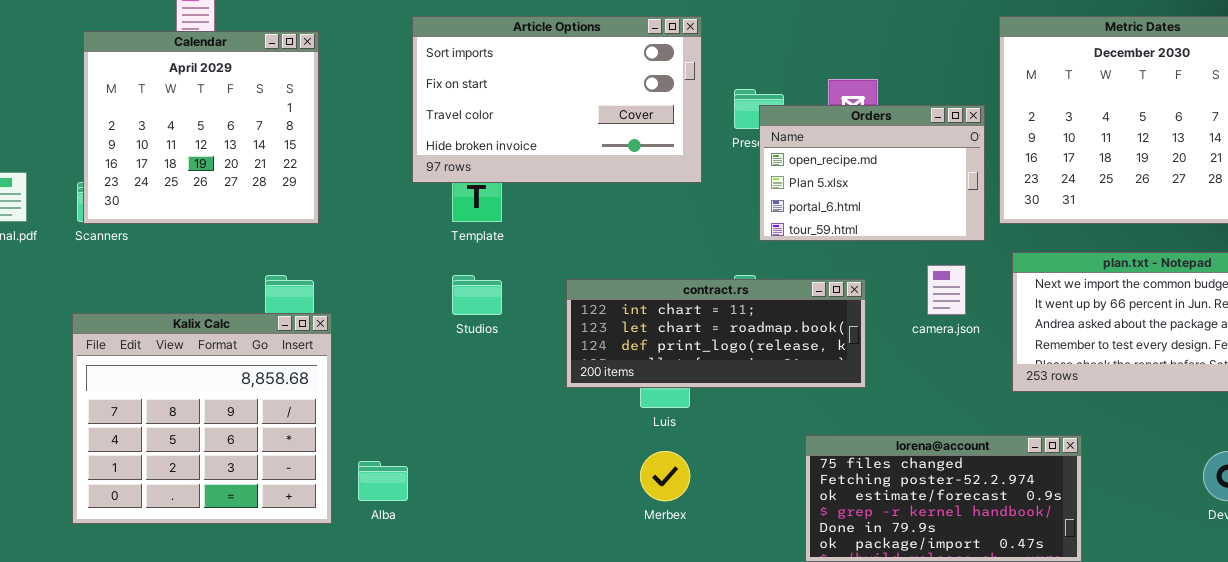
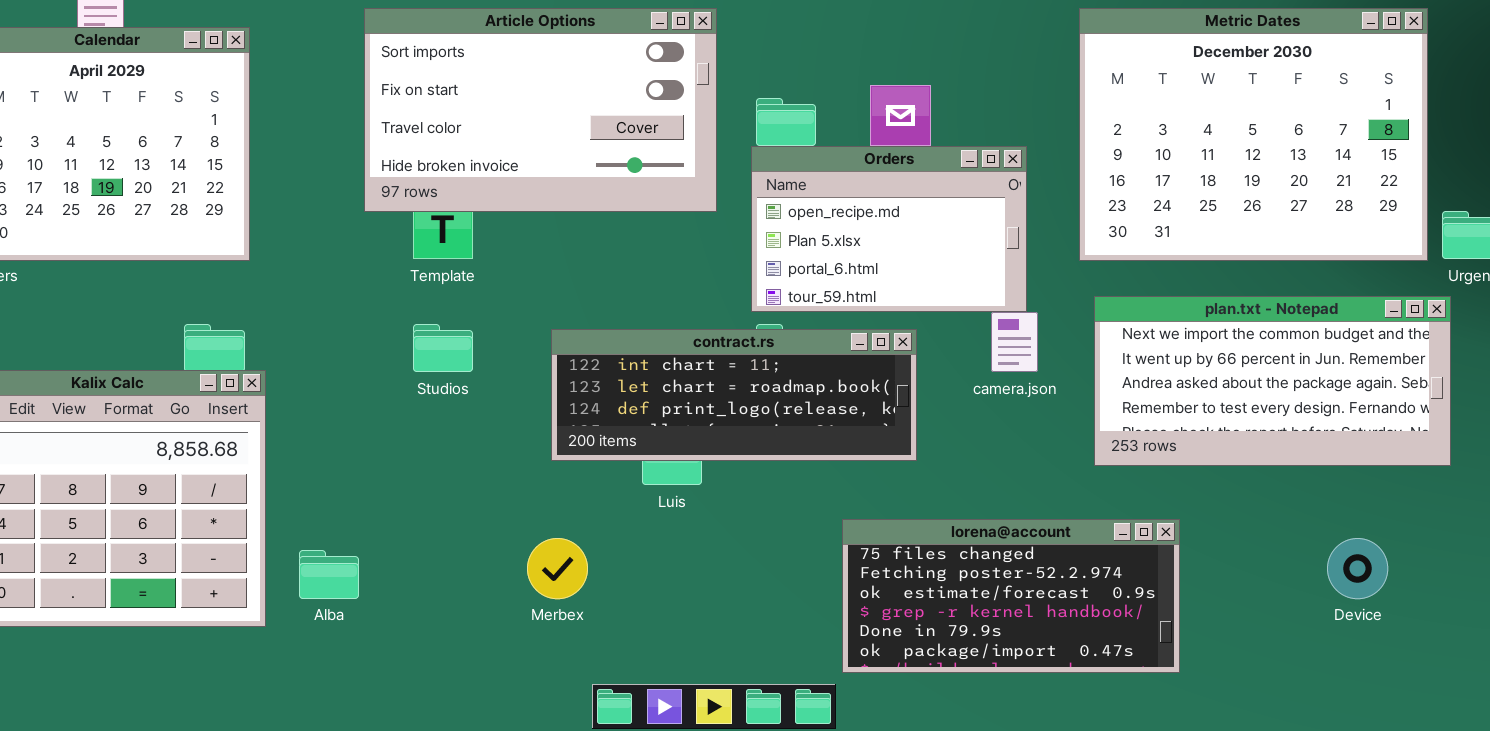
Orders: [759,105,985,241] -> [751,146,1027,312], moved
Merbex: [640,451,690,501] -> [527,538,588,599], moved

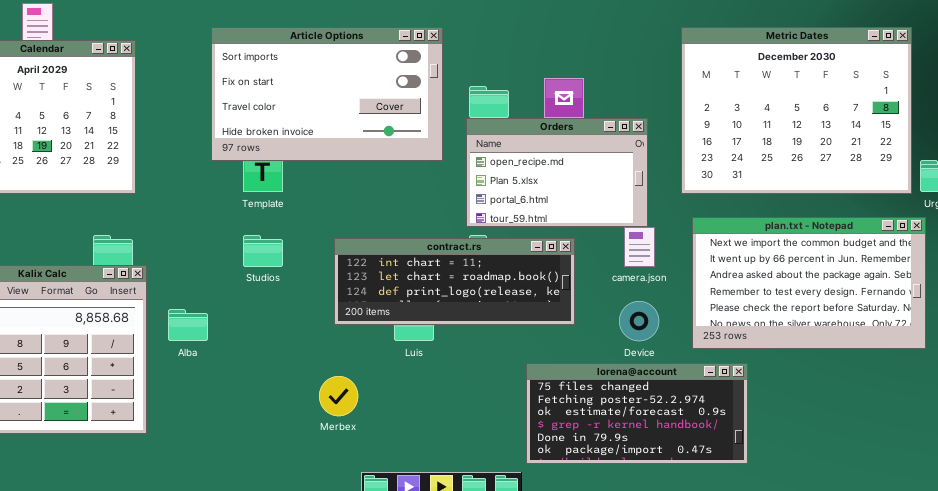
plan.txt - Notepad: [1094,296,1451,466] -> [692,217,926,349], resized
Device: [1327,538,1388,599] -> [619,301,659,341], moved
Alba: [299,550,359,599] -> [168,309,208,341], moved

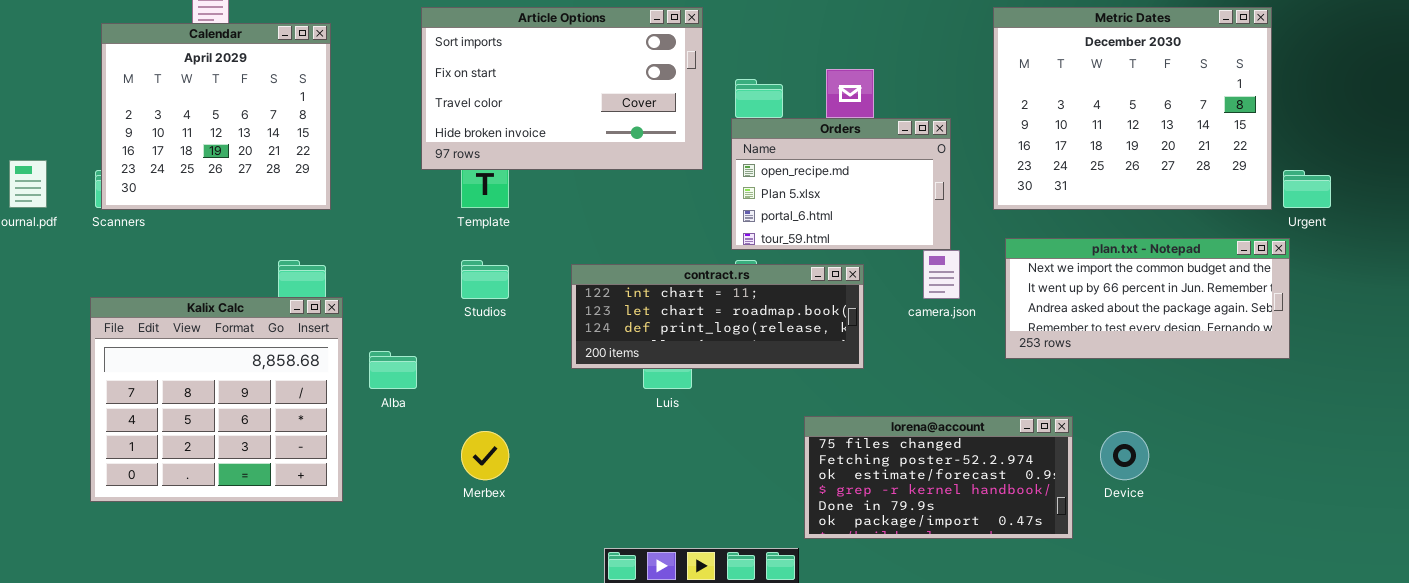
plan.txt - Notepad: [692,217,926,349] -> [1005,238,1290,359], resized
Device: [619,301,659,341] -> [1100,431,1149,480], moved
Merbex: [319,376,358,416] -> [461,431,509,480], moved

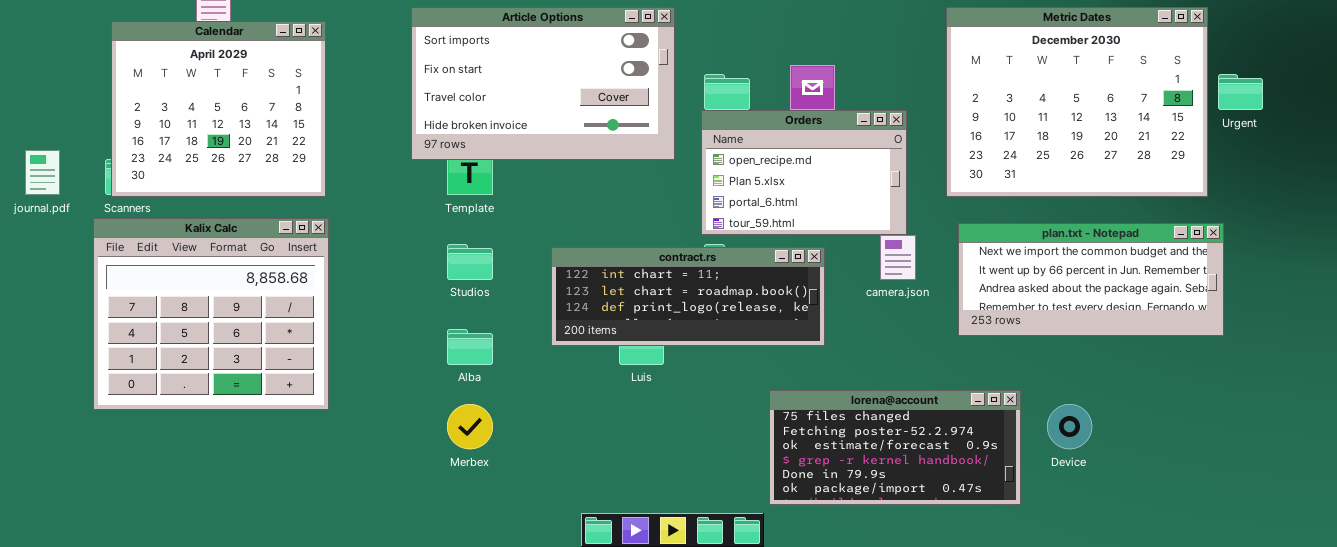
Urgent: [1283,170,1331,208] -> [1218,74,1263,110], moved
Kalix Calc: [90,297,343,502] -> [93,218,329,410], moved
Alba: [369,351,417,389] -> [447,329,493,365], moved

